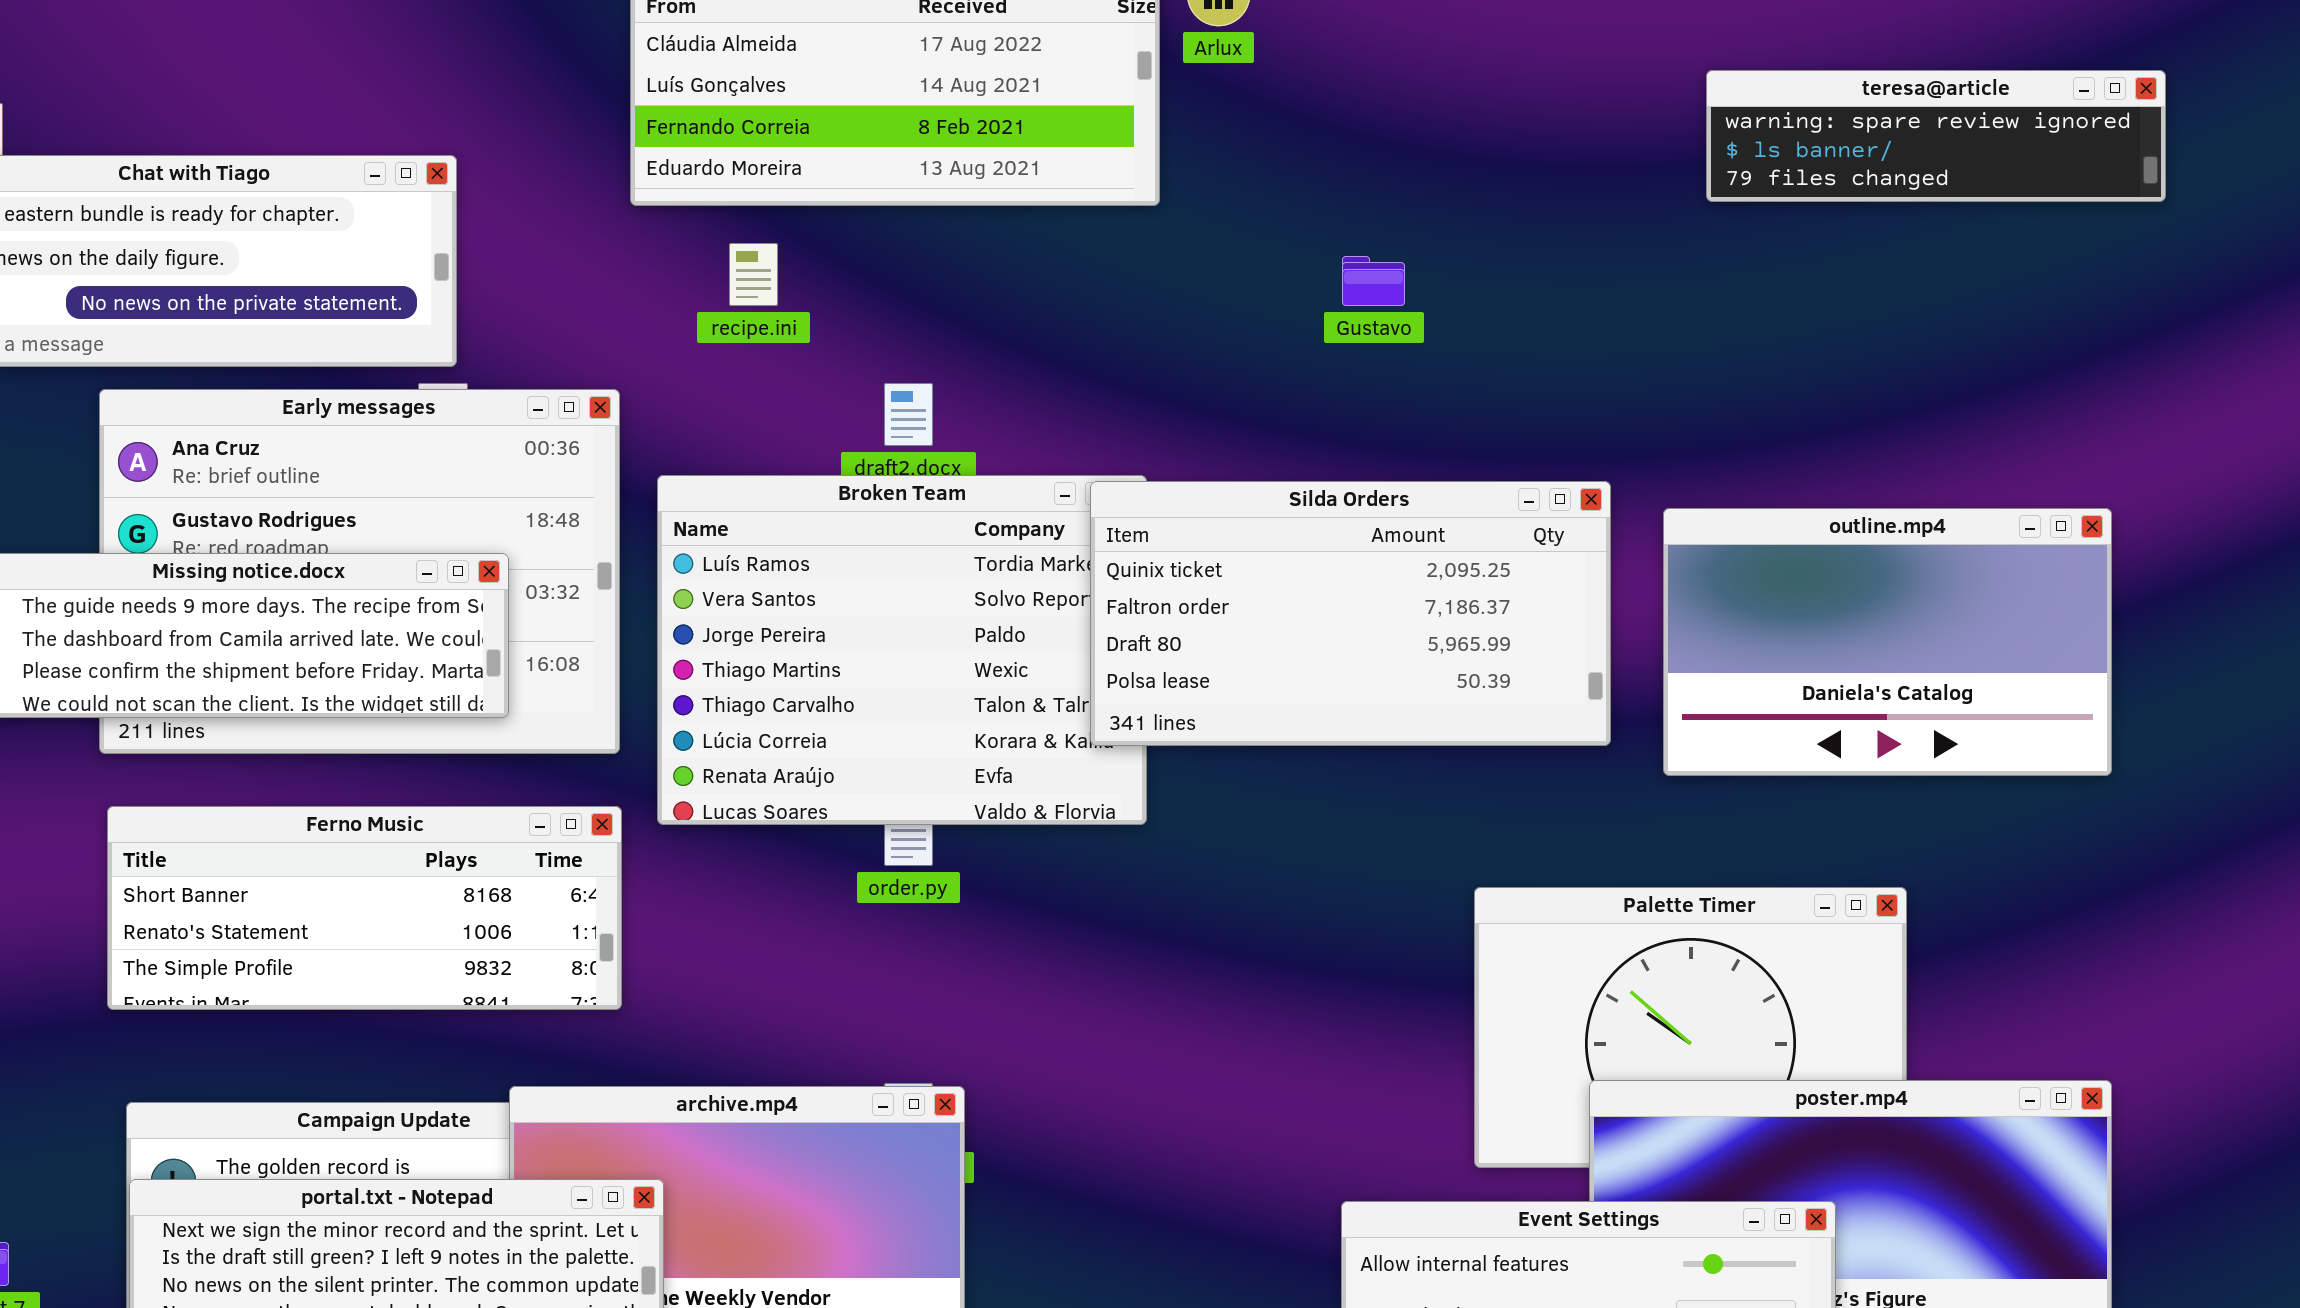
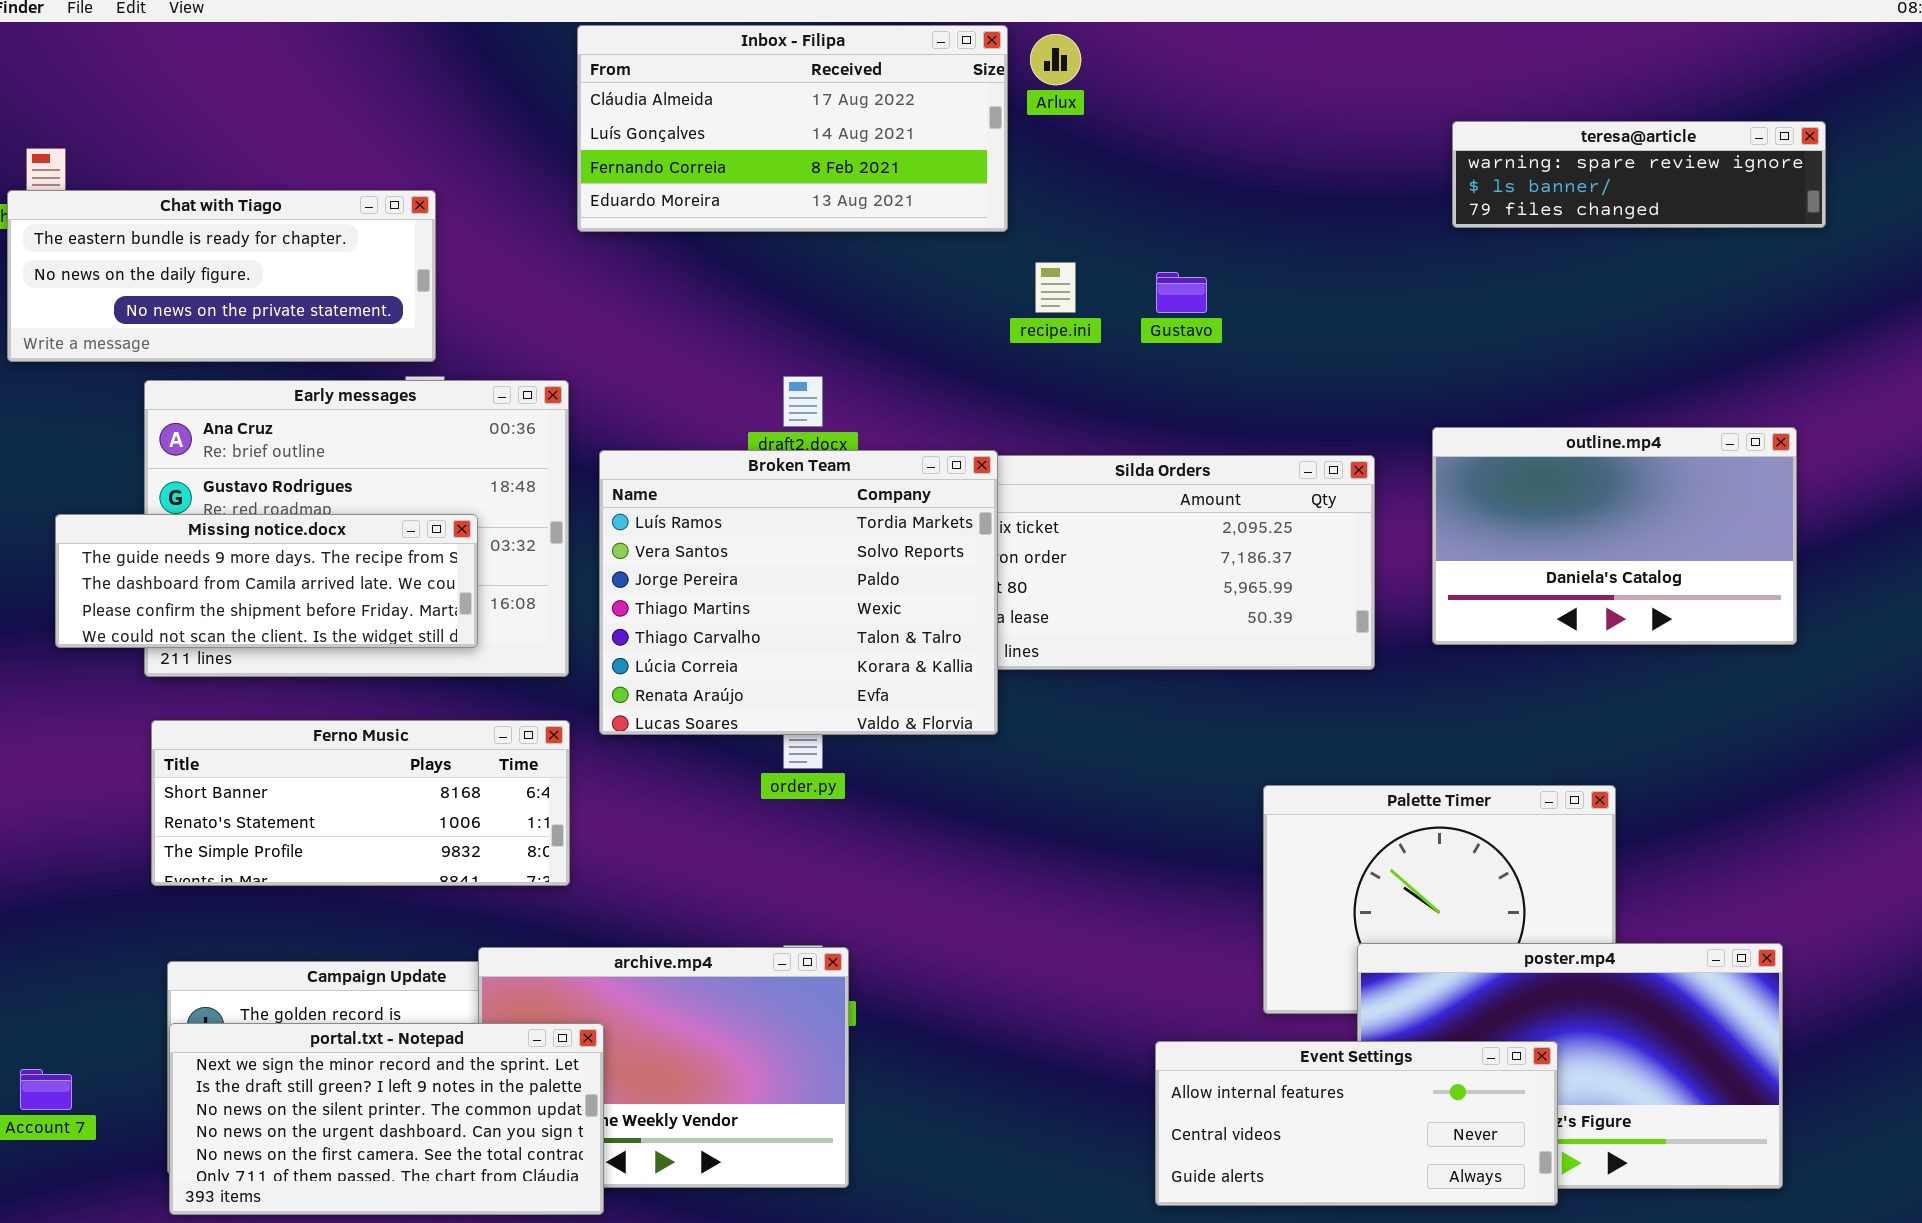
recipe.ini: [729,243,778,306] -> [1035,262,1076,313], moved
Broken Team: [657,475,1147,825] -> [599,450,998,735], raised
outline.mp4: [1663,508,2112,776] -> [1432,427,1797,645], moved

